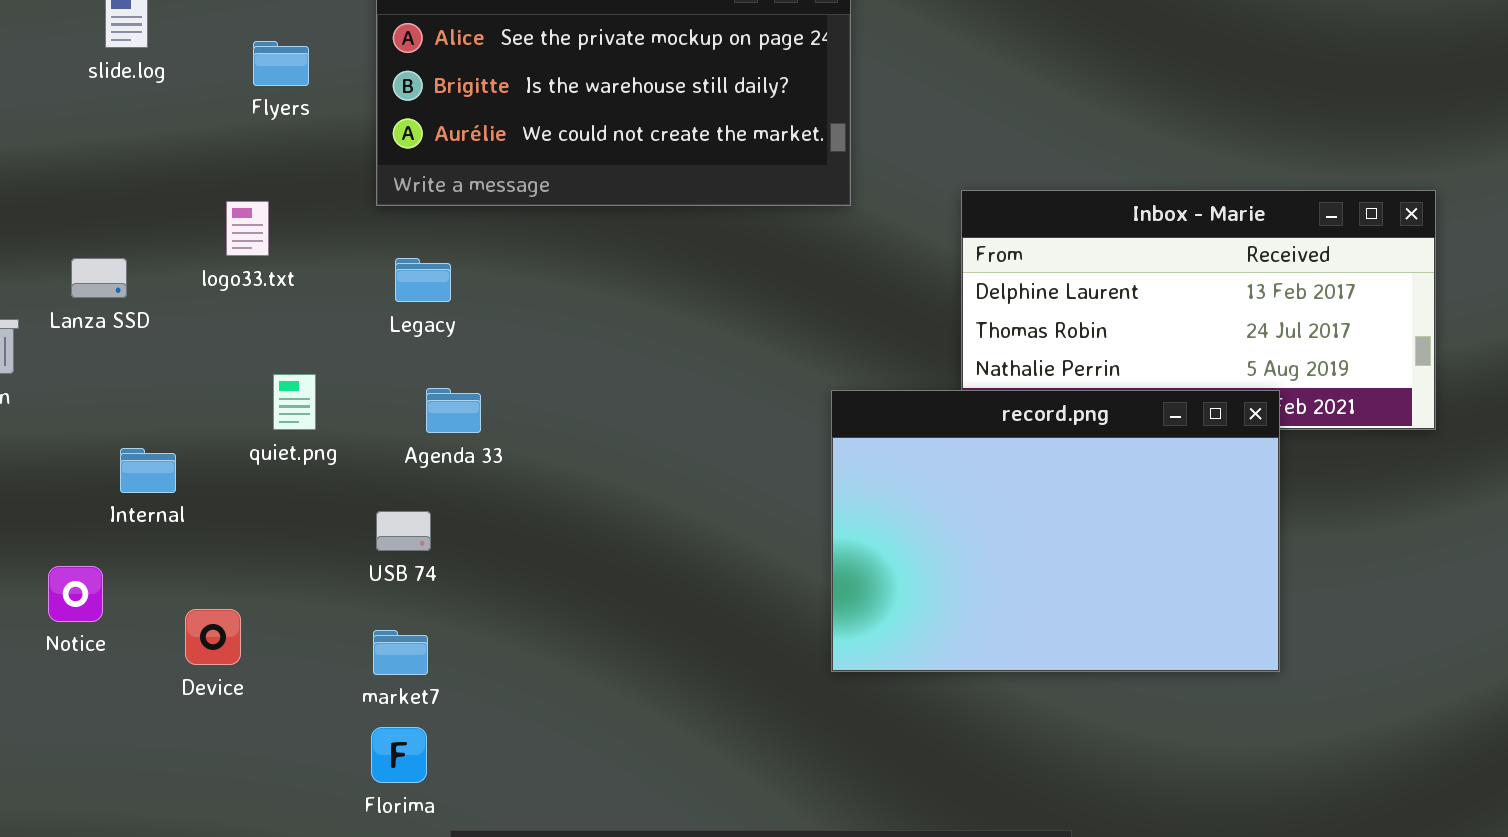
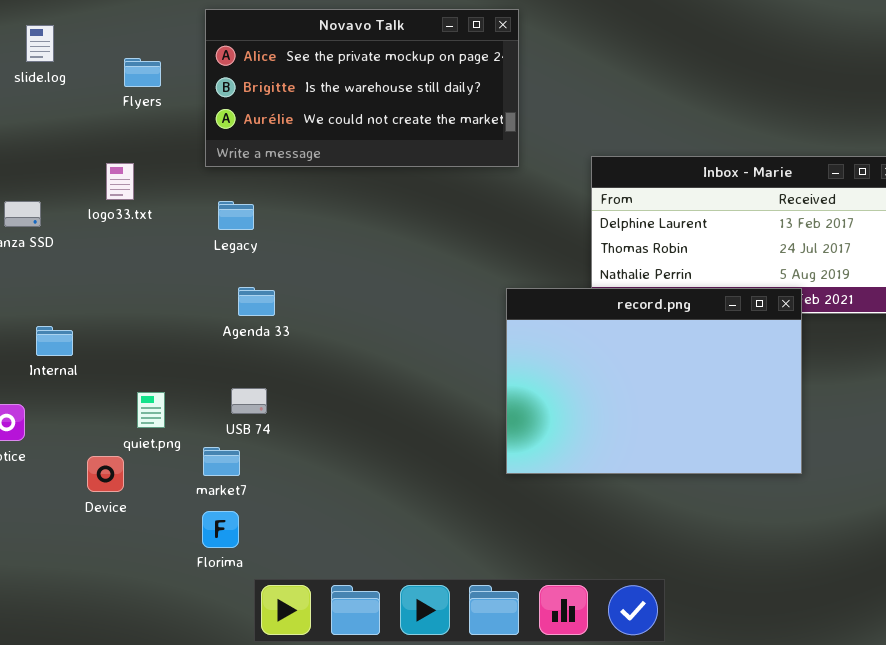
quiet.png: [273,374,316,430] -> [137,392,165,428], moved
USB 74: [376,511,431,551] -> [231,388,267,414], moved
Device: [185,609,241,665] -> [87,456,124,492], moved

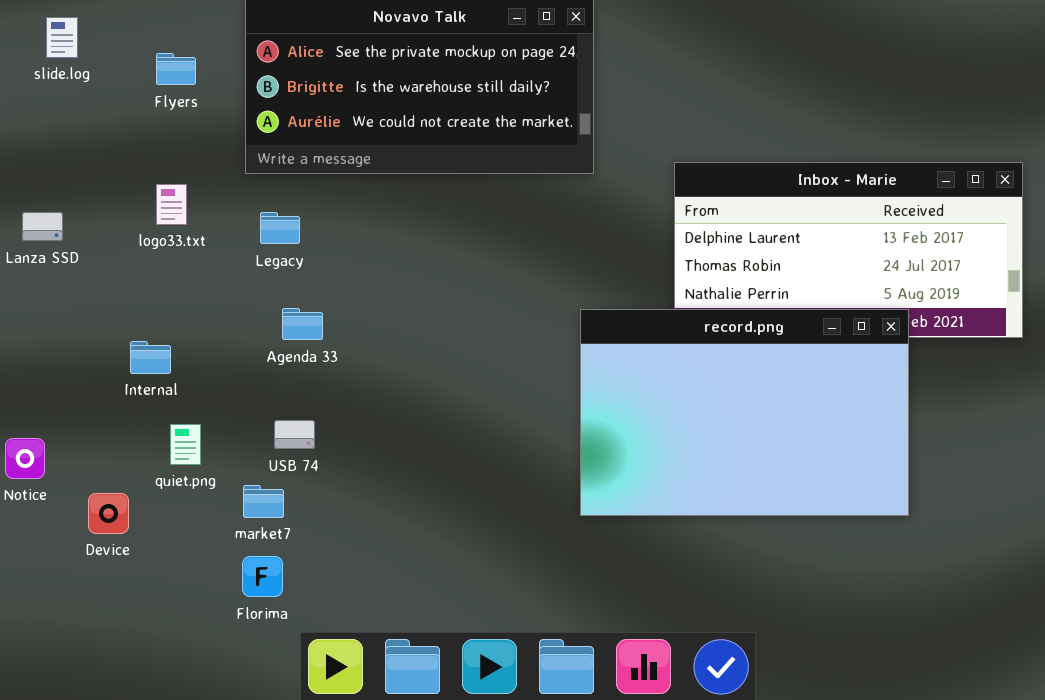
logo33.txt: [106,163,134,200] -> [156,184,187,225], moved
Internal: [36,326,73,356] -> [130,341,171,374], moved
Device: [87,456,124,492] -> [88,493,129,534], moved

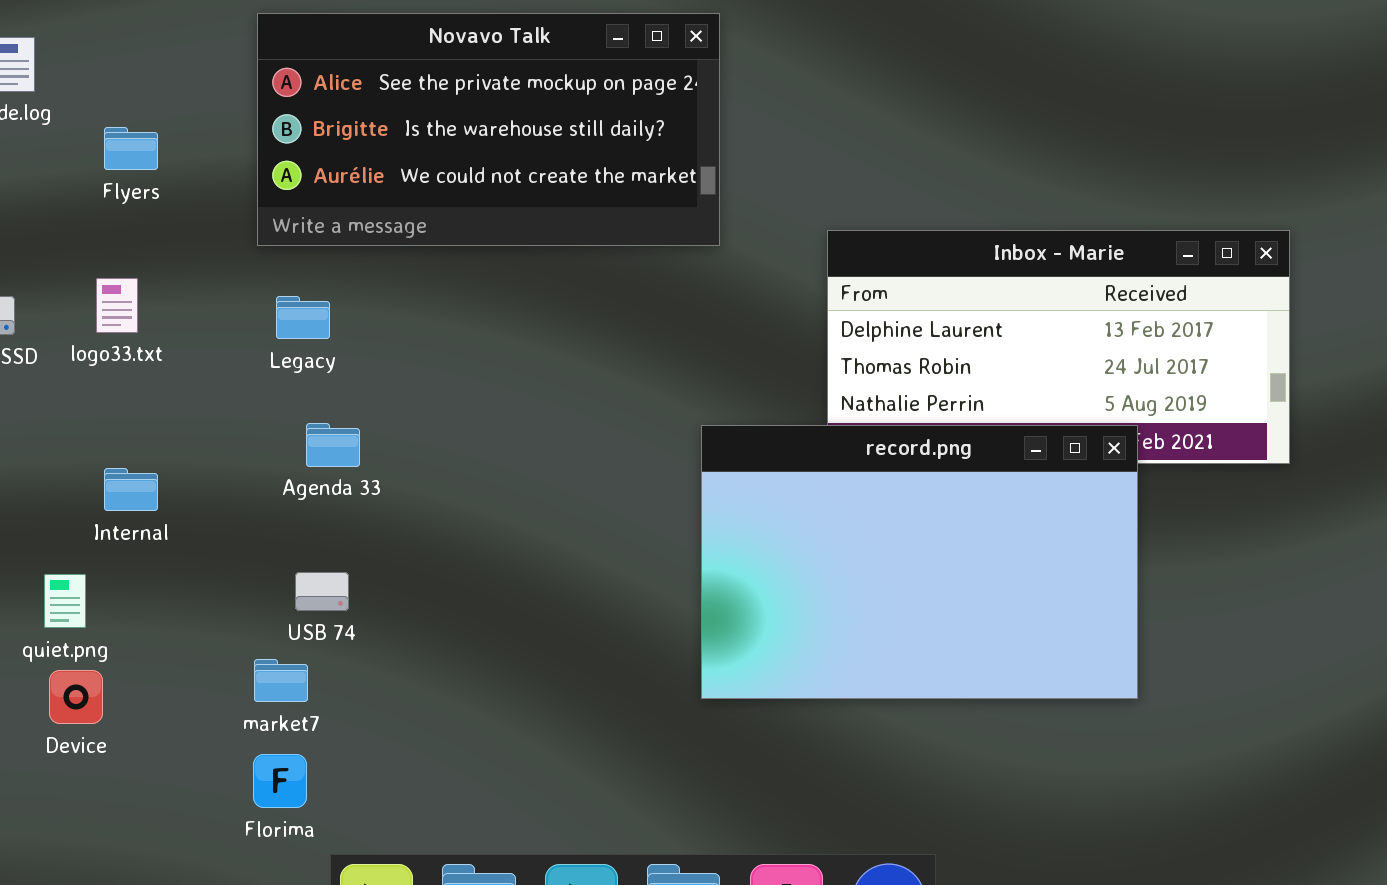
Flyers: [156,53,196,85] -> [104,127,158,170], moved
logo33.txt: [156,184,187,225] -> [96,278,138,333], moved
quiet.png: [170,424,201,465] -> [44,574,86,628], moved

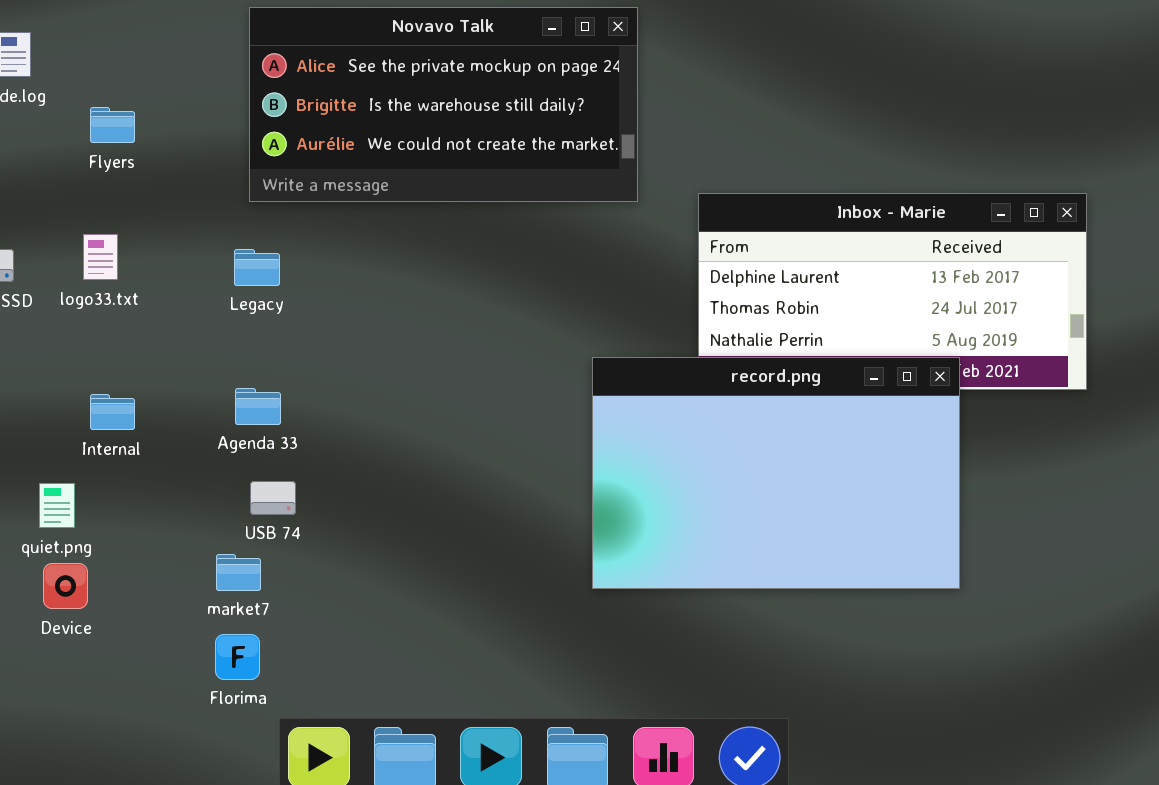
Novavo Talk: [257,13,720,246] -> [249,7,638,202], moved
Agenda 33: [306,423,360,467] -> [235,388,281,425], moved

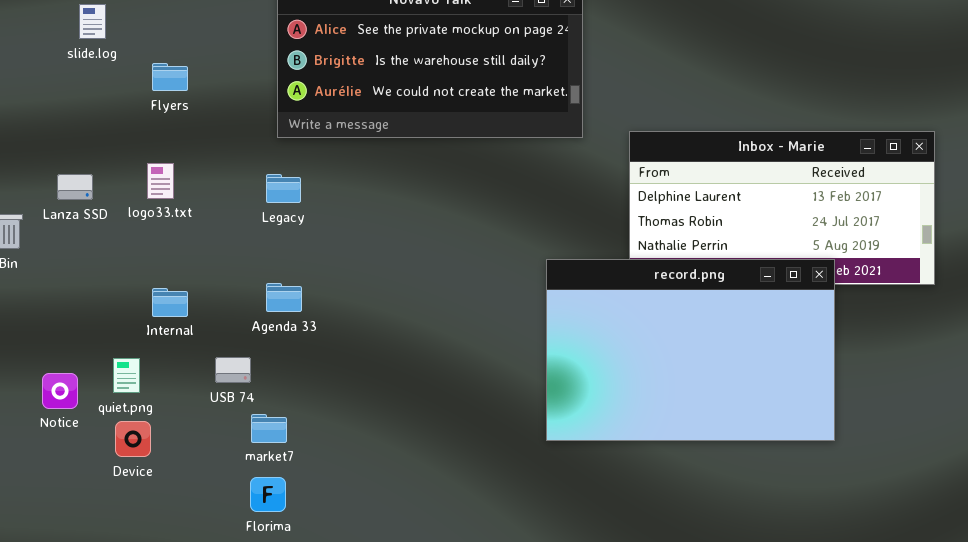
USB 74: [250,481,296,515] -> [215,357,251,383], moved

